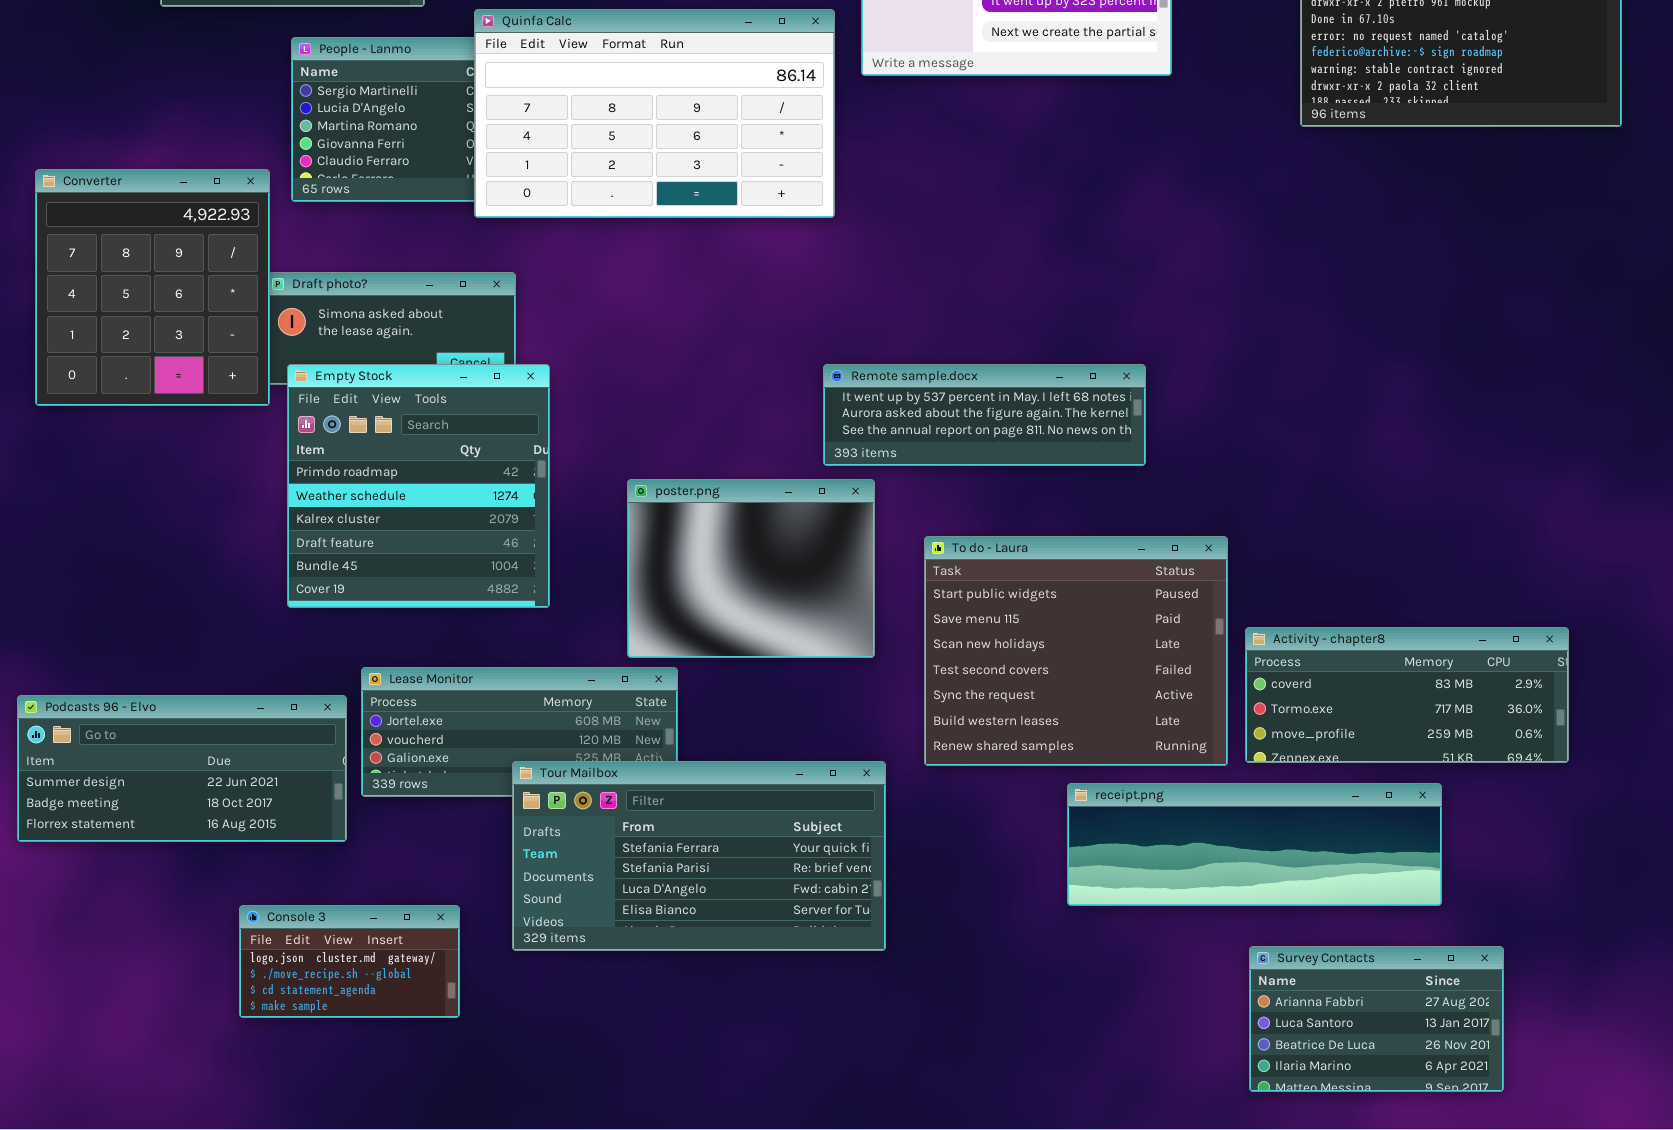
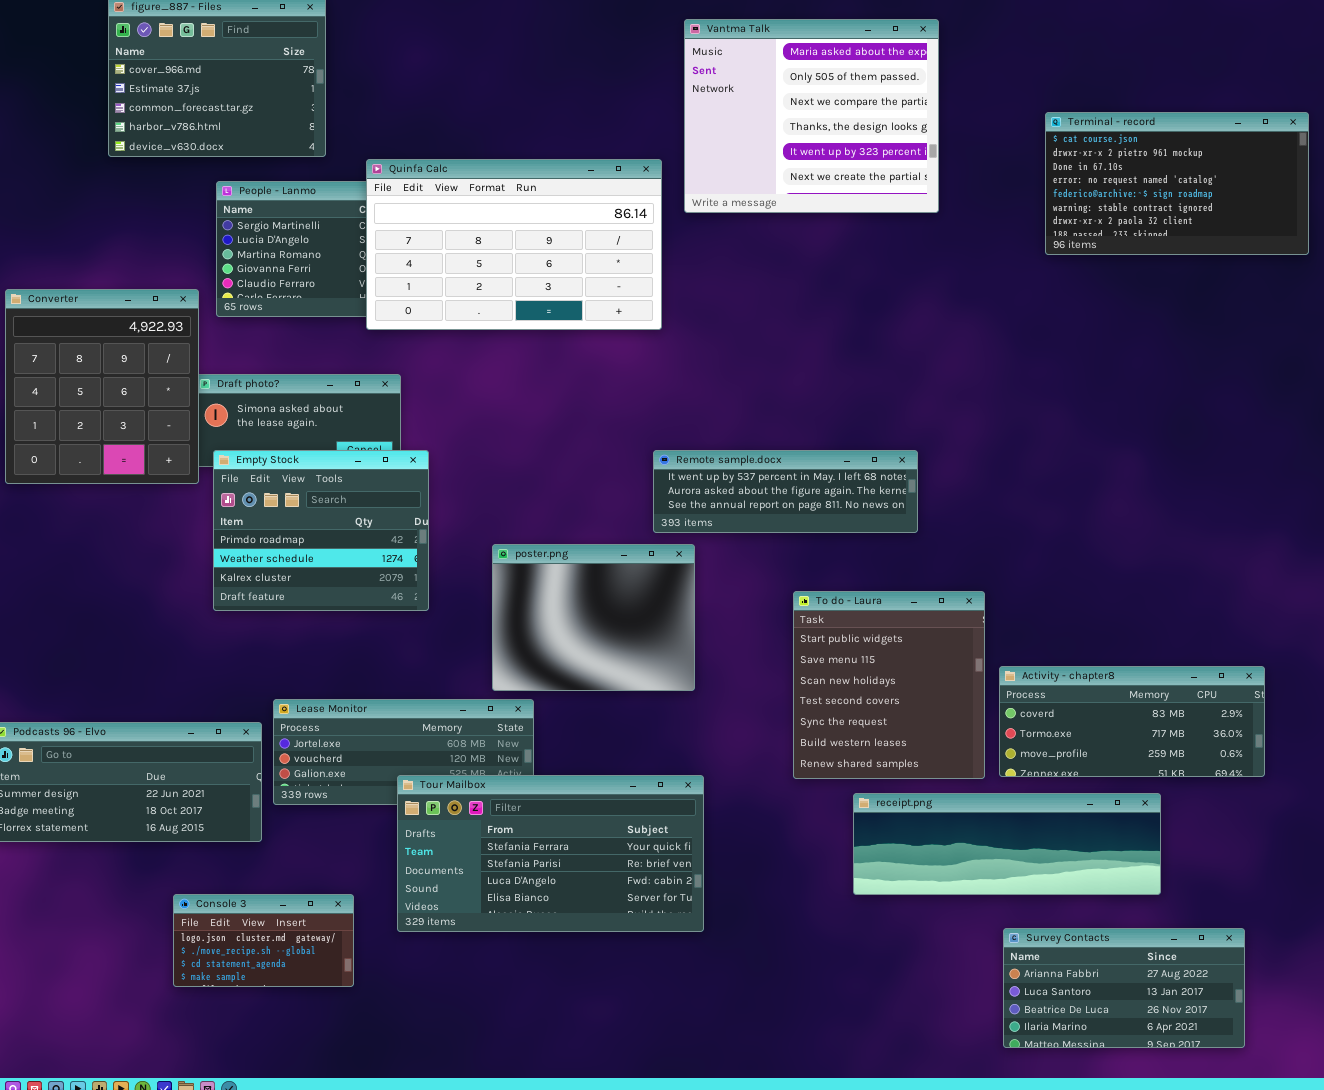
Empty Stock: [287,364,550,608] -> [213,450,429,611], resized
To do - Laura: [924,536,1228,766] -> [793,591,985,779], resized
Survey Contacts: [1249,946,1504,1092] -> [1003,928,1245,1048], resized

